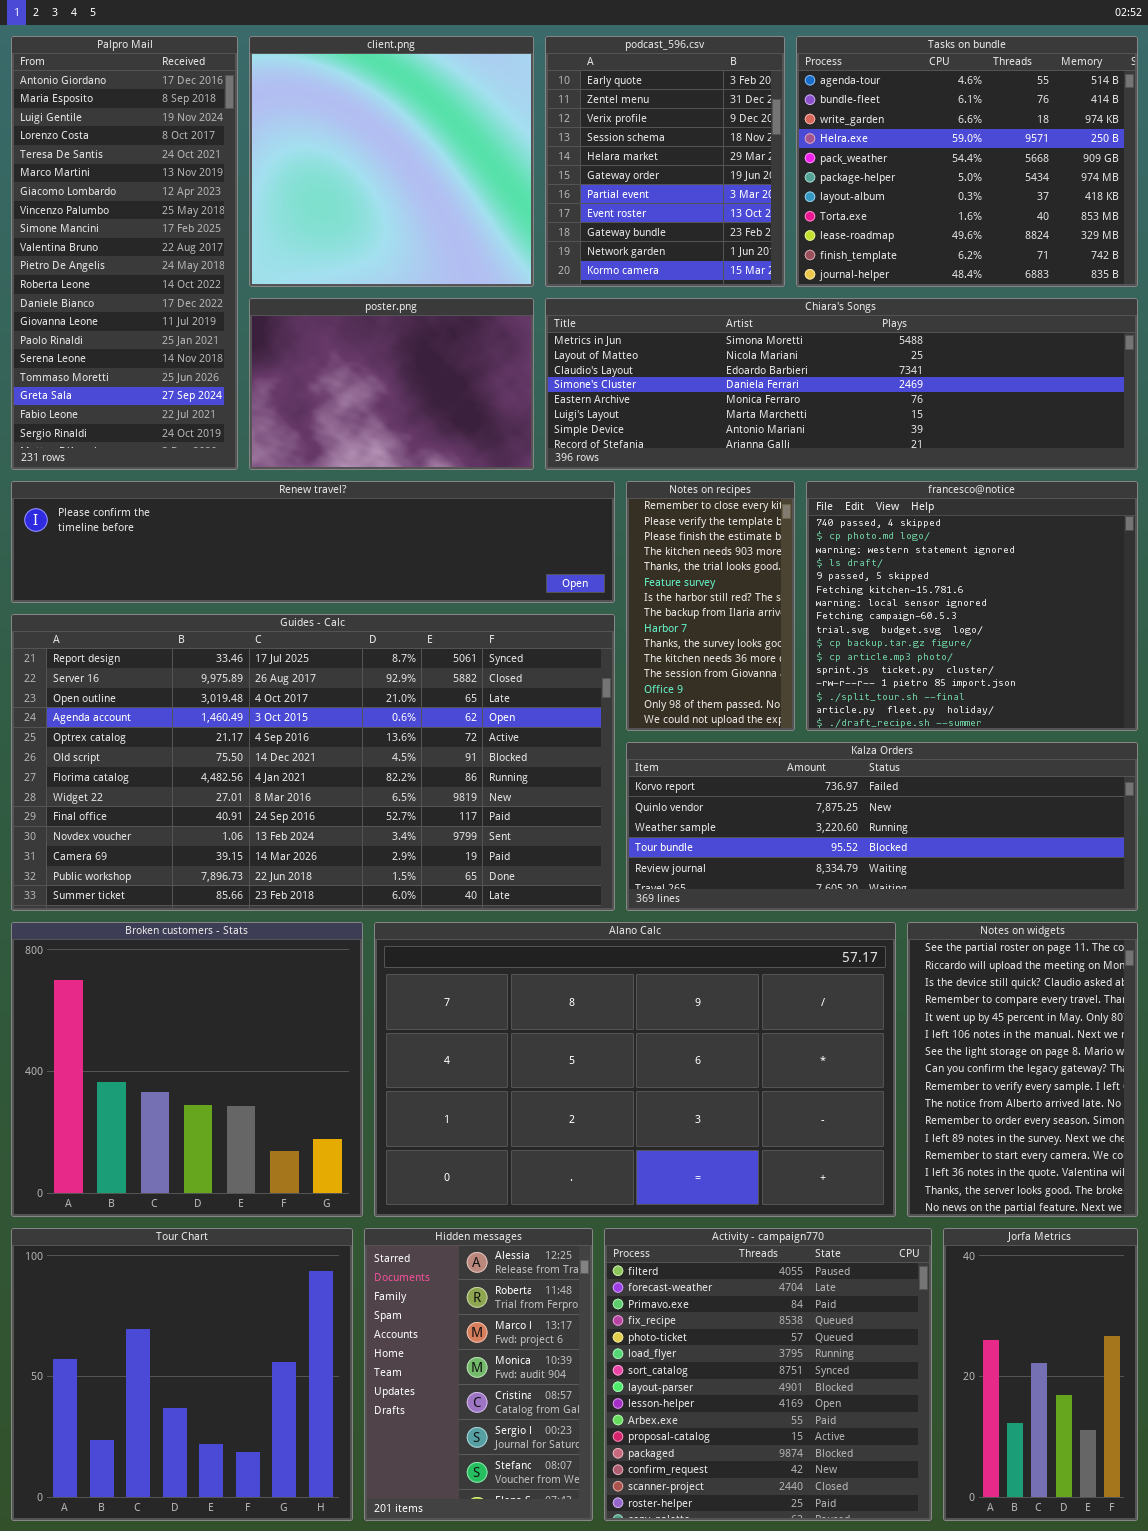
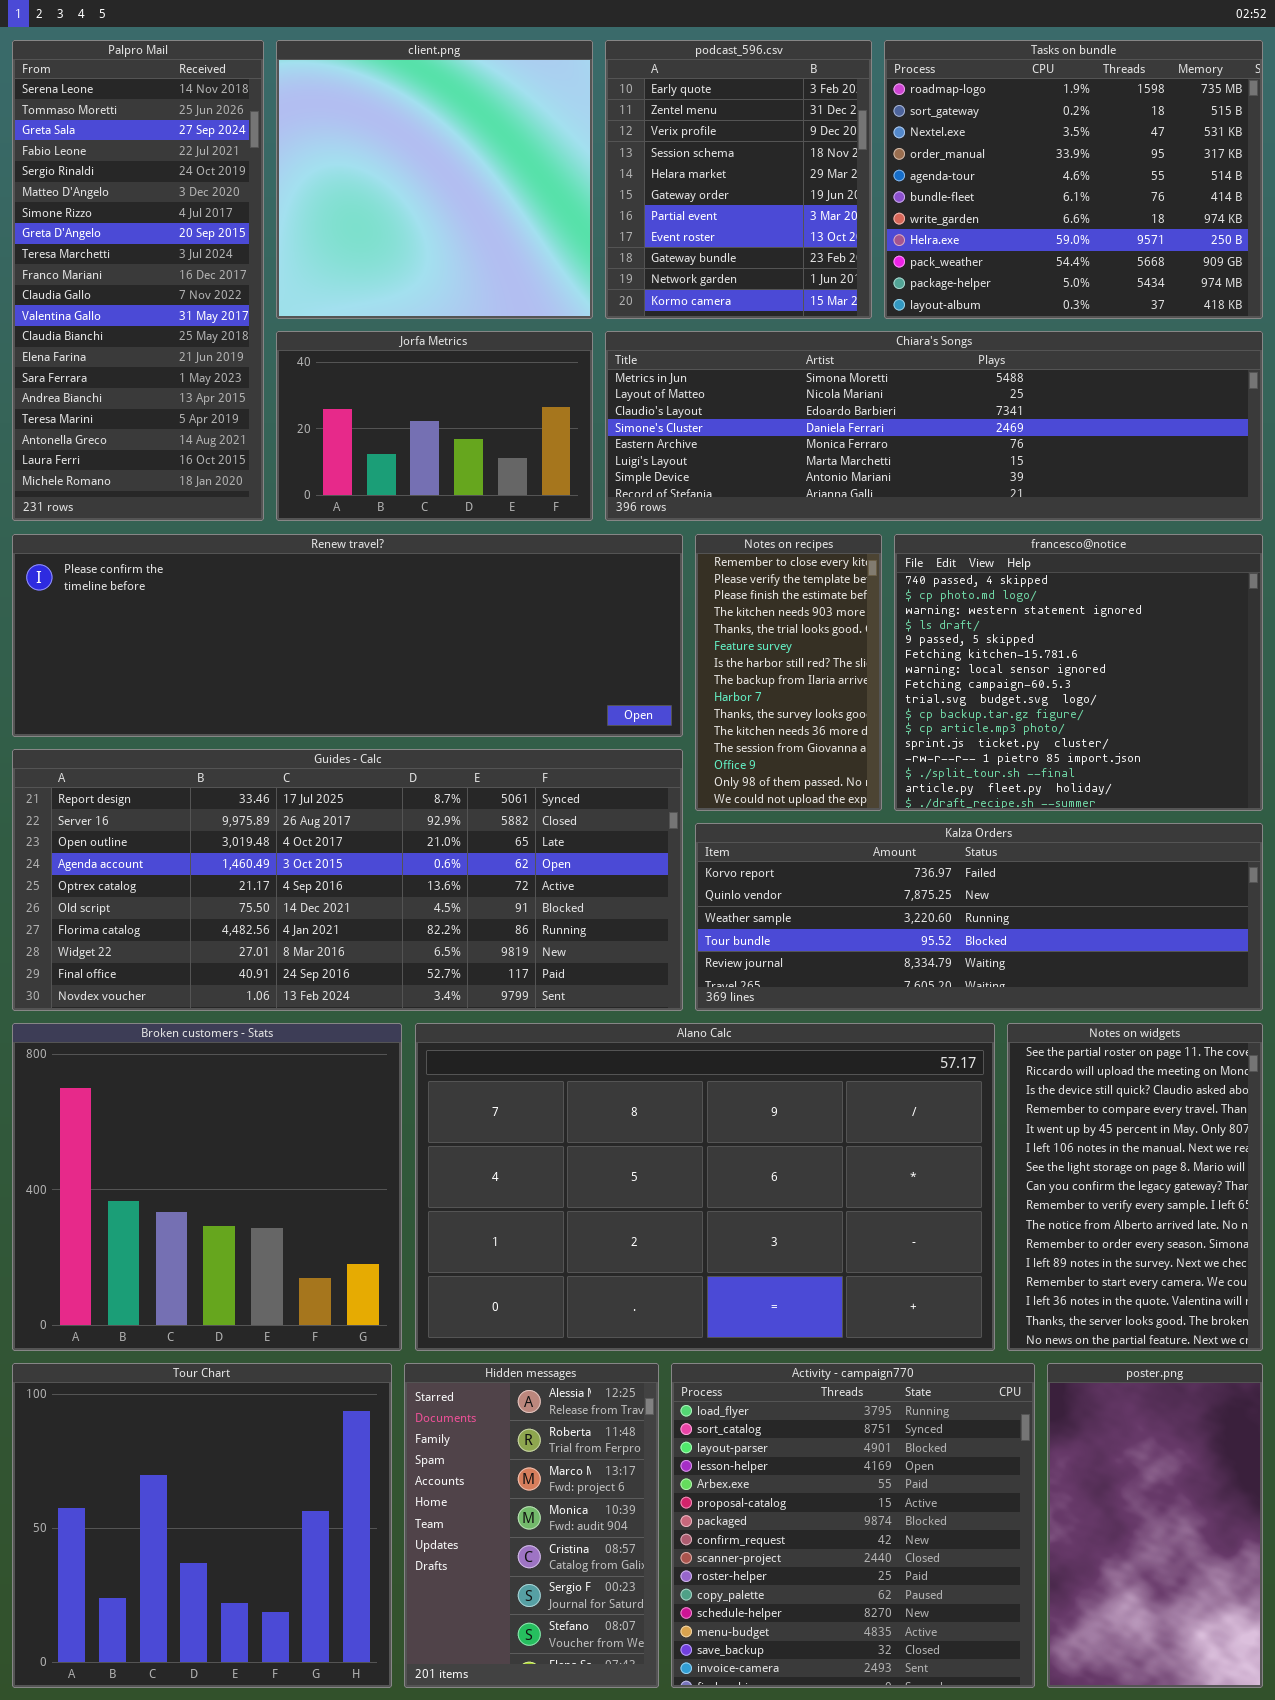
Palpro Mail: [11,36,238,470] -> [12,40,264,521], scrolled down 15 rows
Tasks on bundle: [796,36,1138,287] -> [884,40,1263,319], scrolled up 4 rows
poster.png: [249,298,534,470] -> [1047,1363,1263,1688], moved, resized
Renew travel?: [11,481,615,603] -> [12,534,683,737], resized
Guides - Calc: [11,614,615,911] -> [12,749,683,1011], resized
Activity - campaign770: [604,1228,932,1521] -> [671,1363,1035,1688], scrolled down 5 rows
Jorfa Metrics: [943,1228,1138,1521] -> [276,331,593,521], moved, resized

